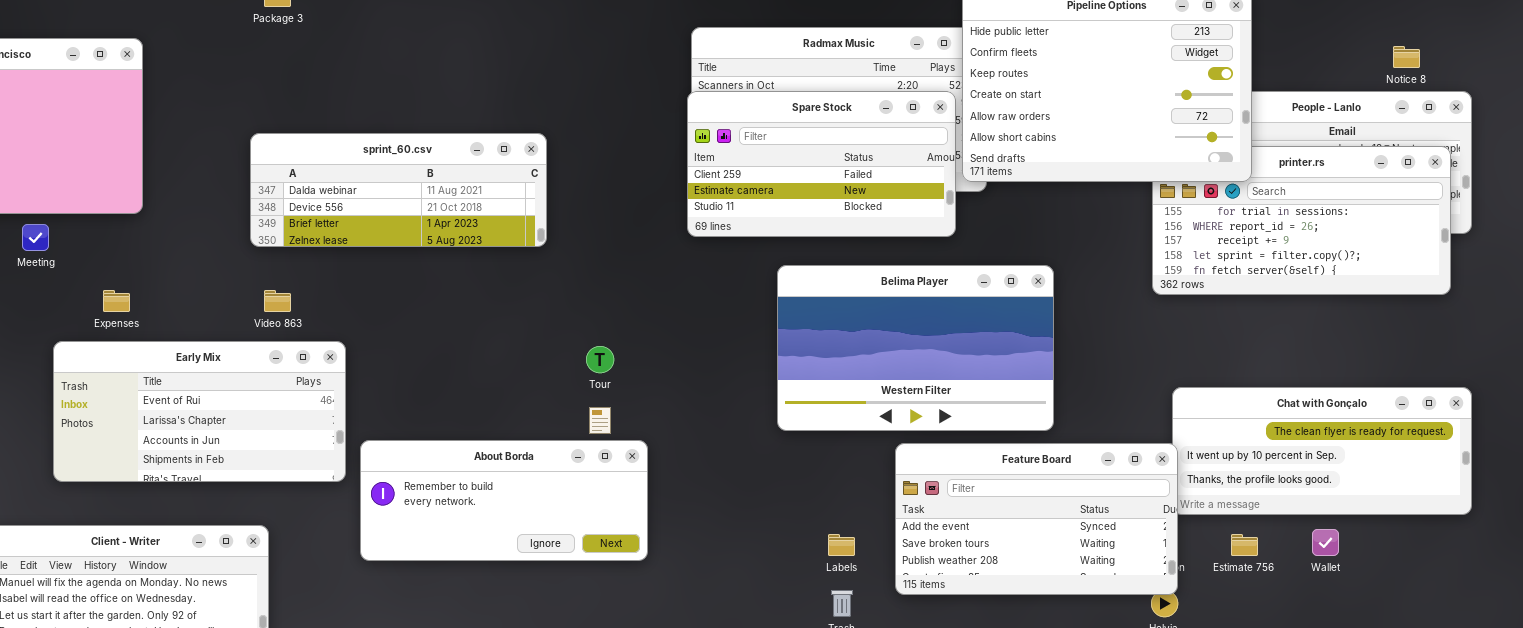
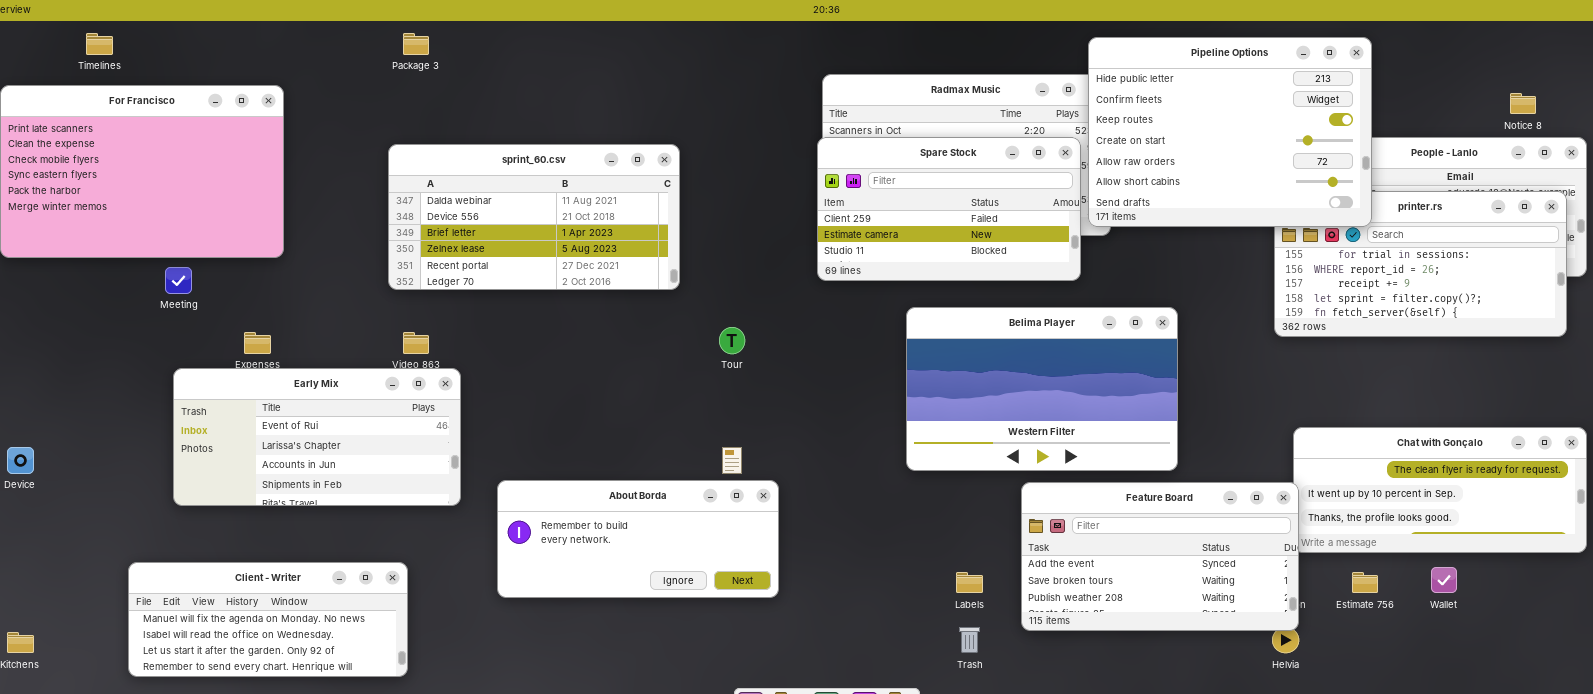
sprint_60.csv: [250,133,547,247] -> [388,144,680,290], resized
Early Mix: [53,341,346,482] -> [173,368,461,506], moved
Tour: [586,346,614,373] -> [719,327,745,354], moved

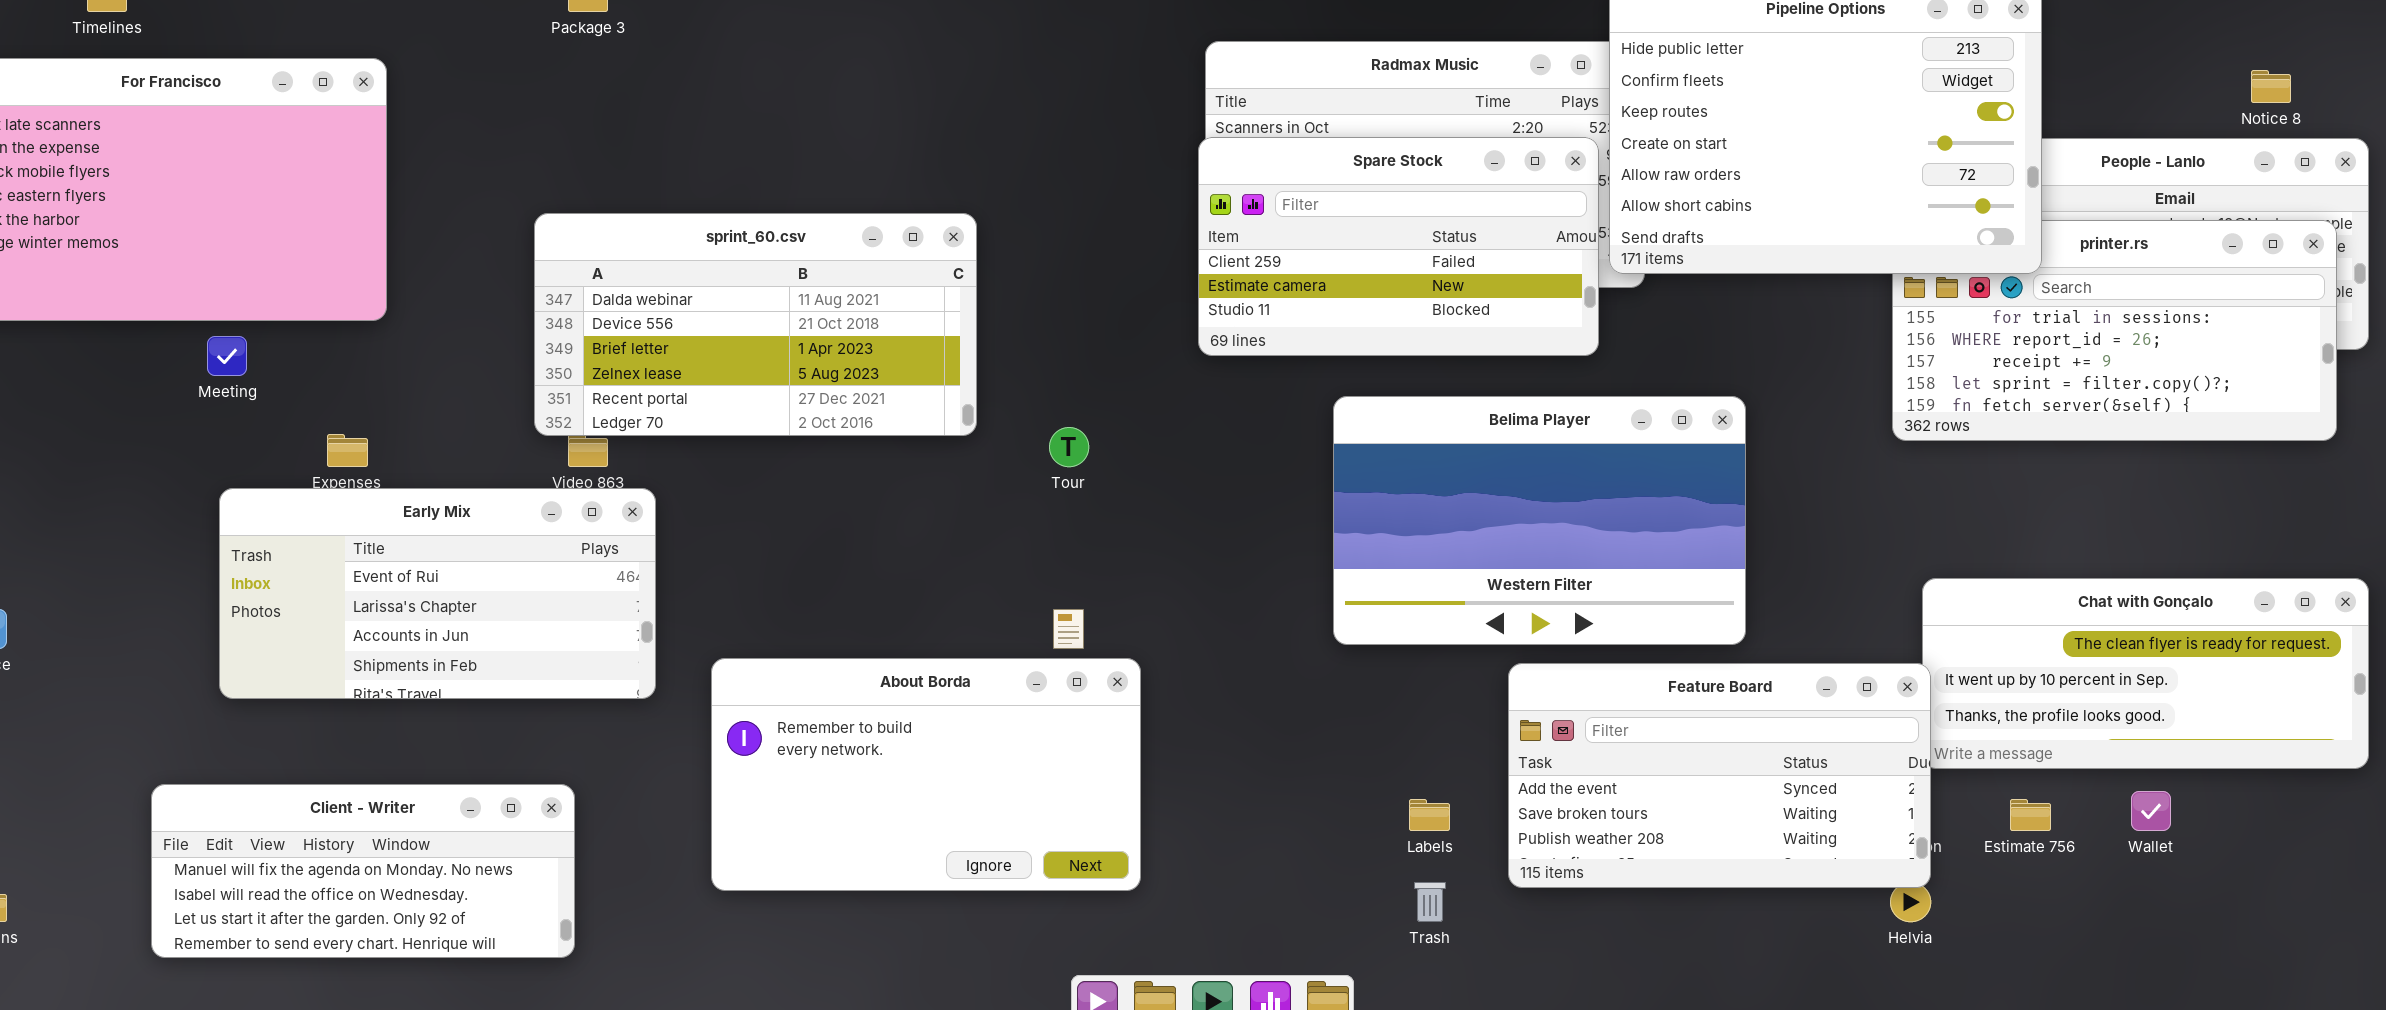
sprint_60.csv: [388,144,680,290] -> [534,213,977,436], moved
About Borda: [497,480,779,598] -> [711,658,1141,891], resized

